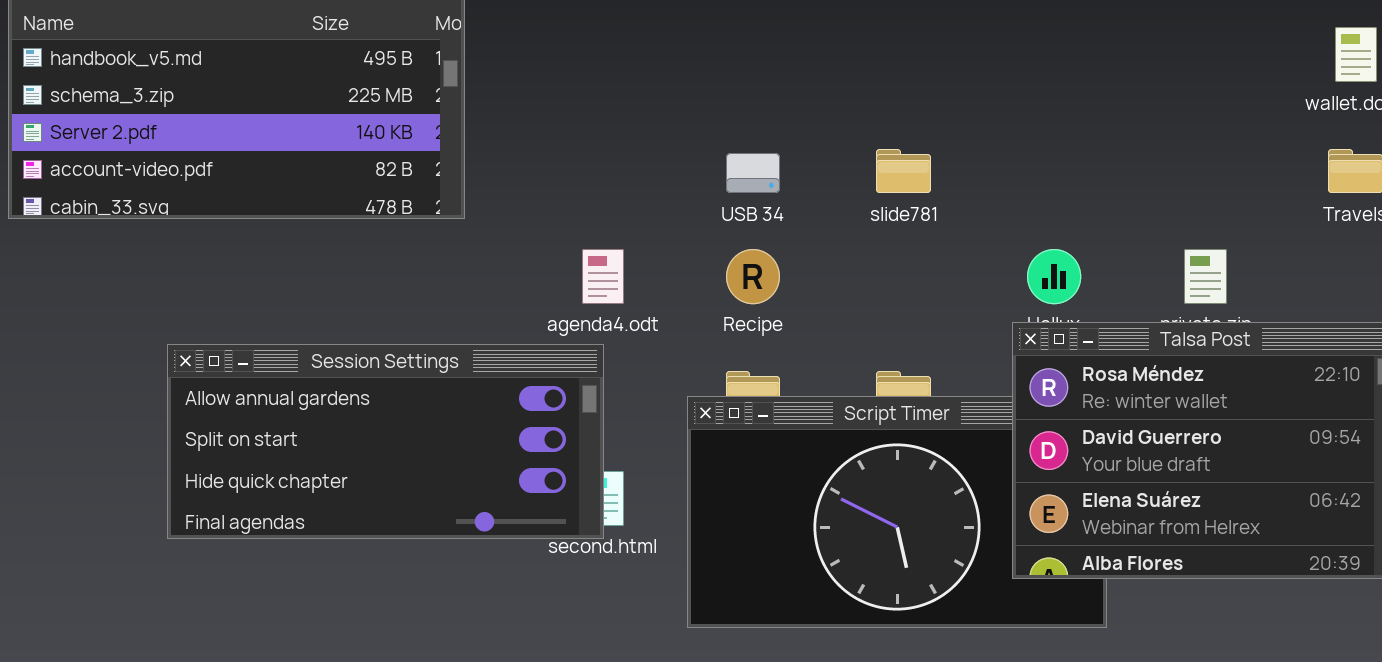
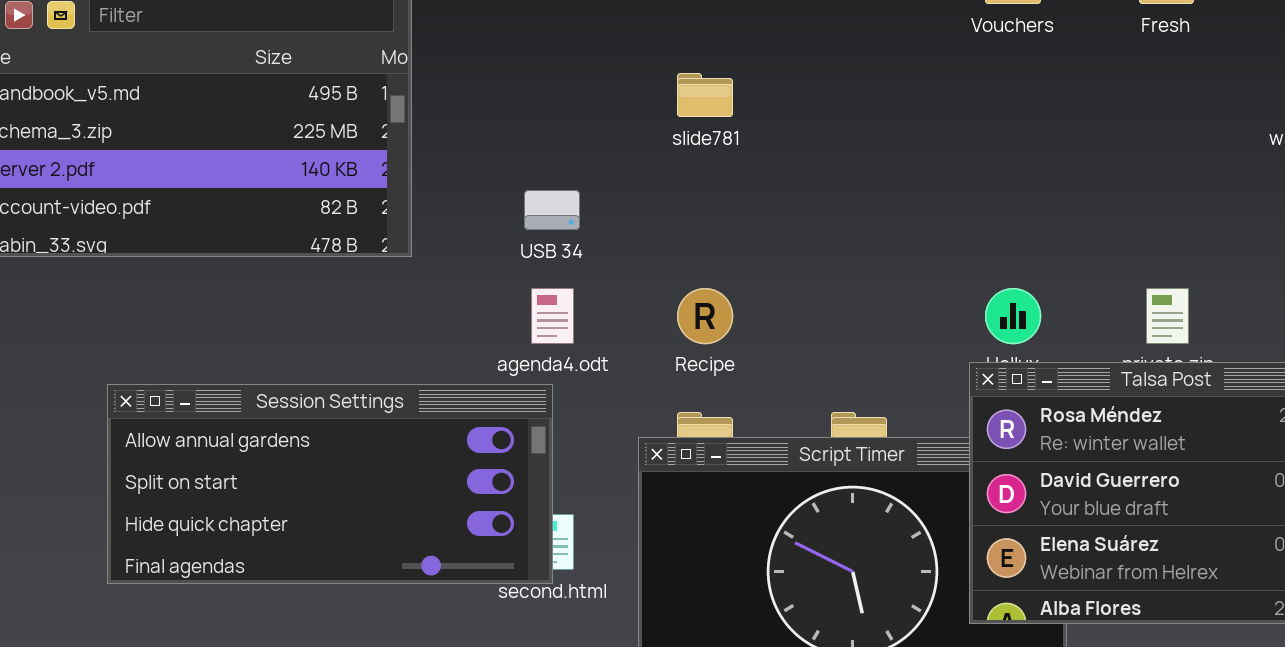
slide781: [876,149,931,193] -> [677,73,733,117], moved
USB 34: [726,153,780,193] -> [524,190,580,230], moved

